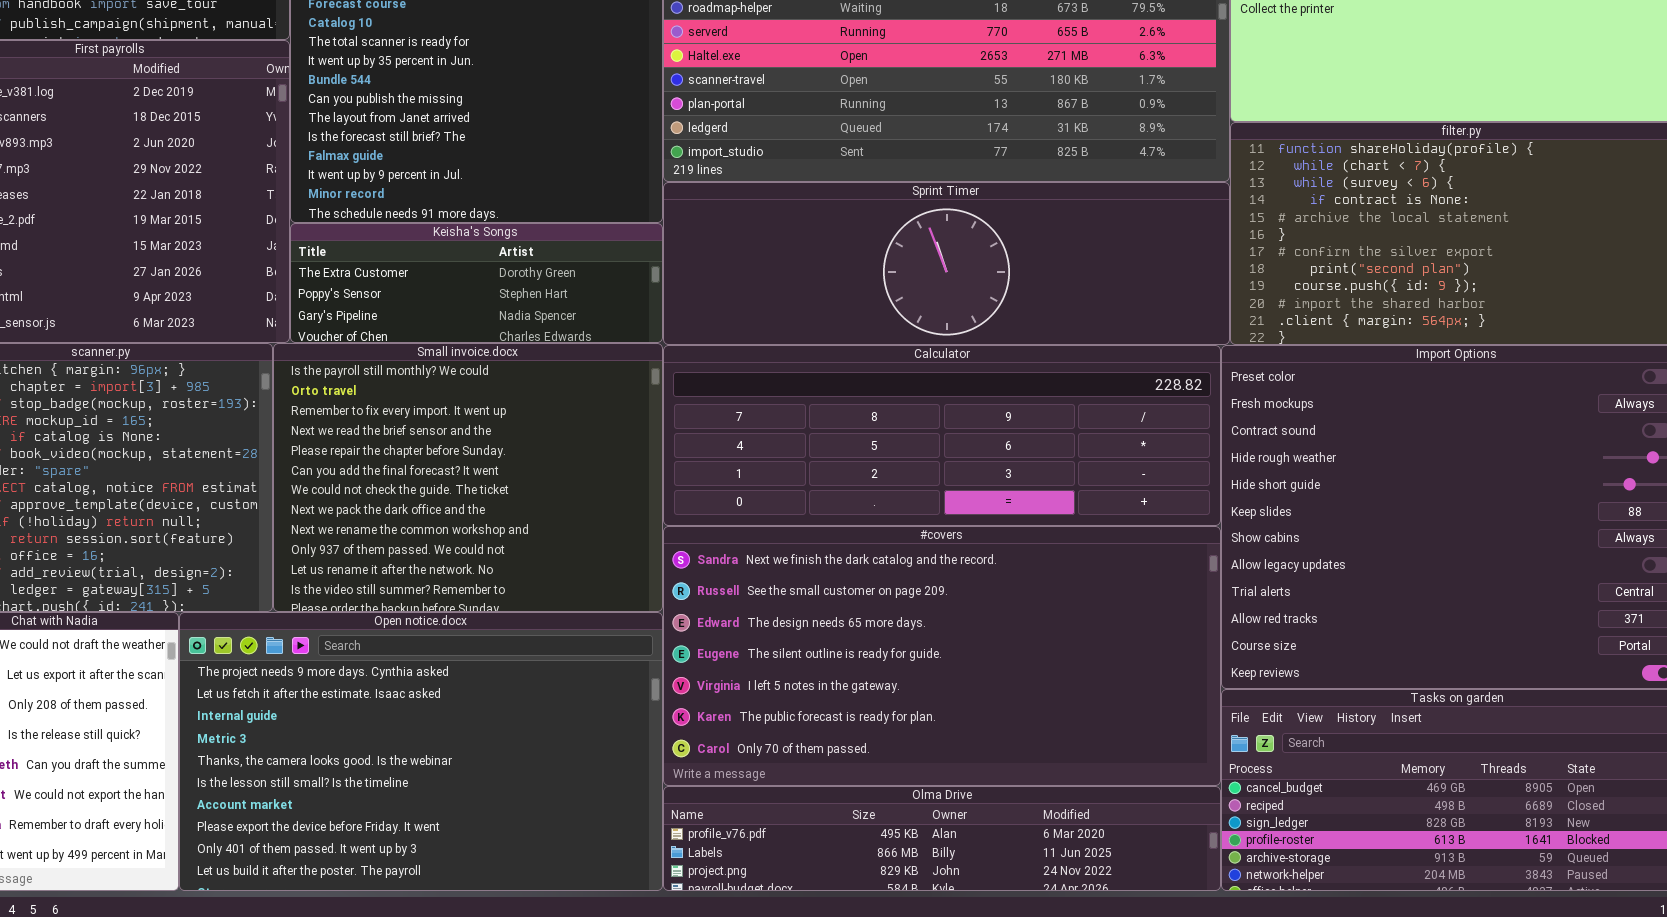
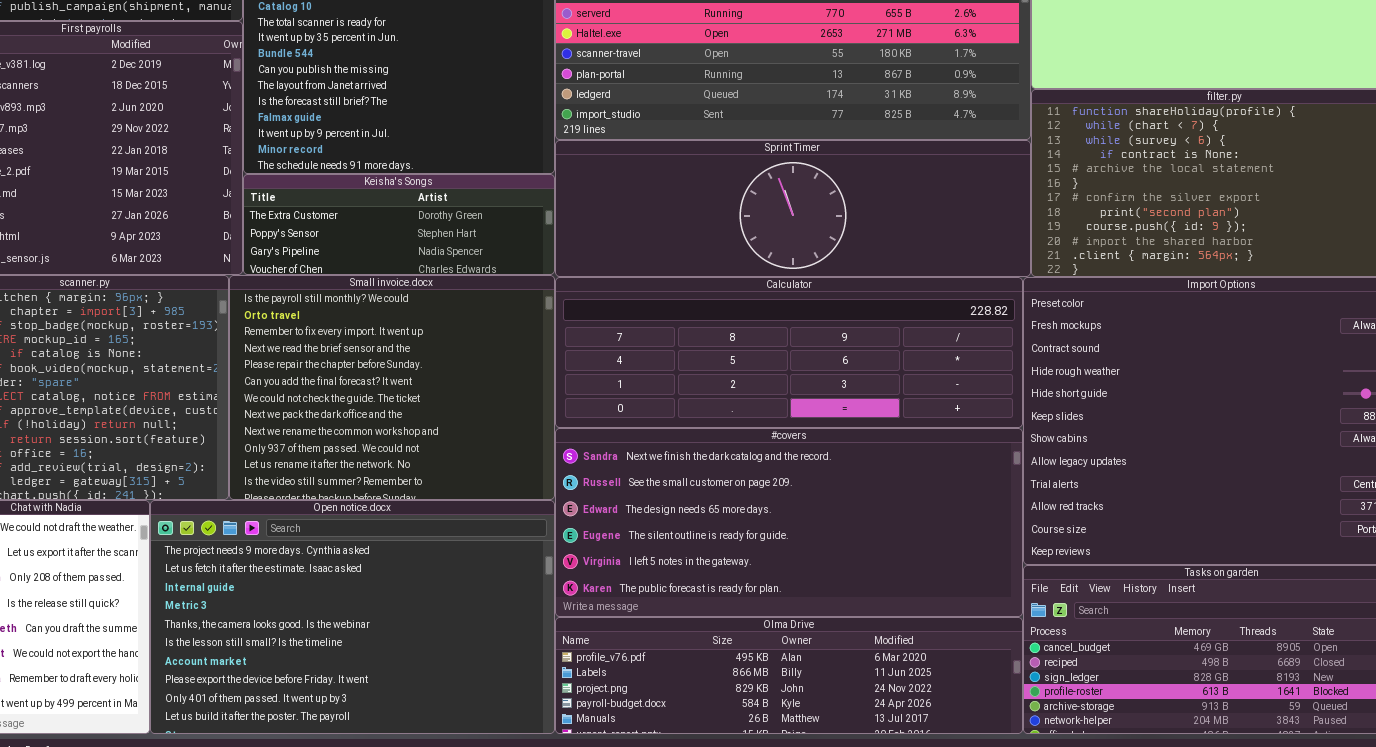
#covers: [663,526,1221,786] -> [555,428,1023,617], resized
Olma Drive: [663,786,1221,891] -> [555,617,1023,734], resized

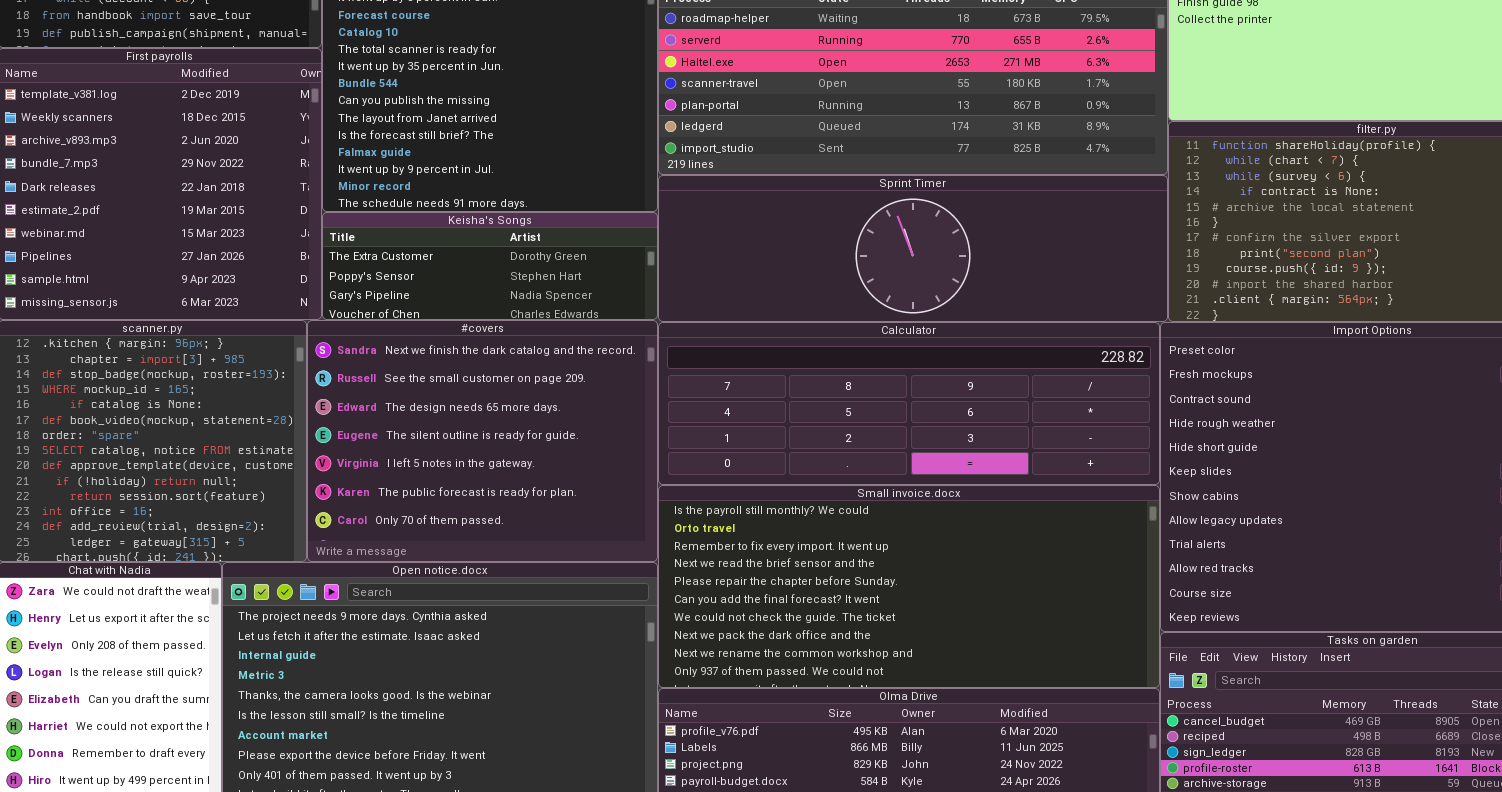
Small invoice.docx: [229,275,555,500] -> [658,485,1160,688], moved, resized
#covers: [555,428,1023,617] -> [307,320,658,562], moved, resized

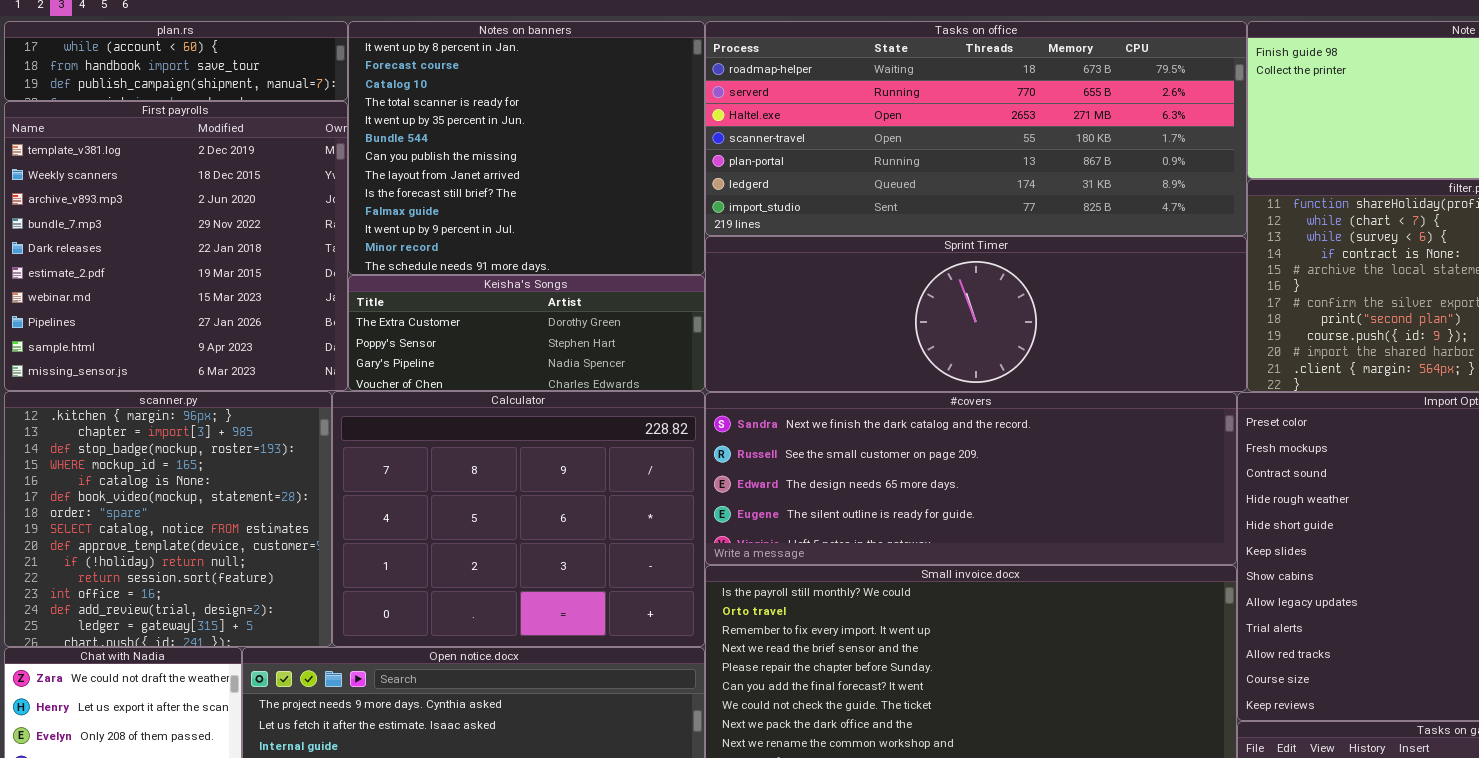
#covers: [307,320,658,562] -> [705,392,1237,565], moved, resized
Calculator: [658,322,1160,485] -> [332,391,705,647], moved, resized

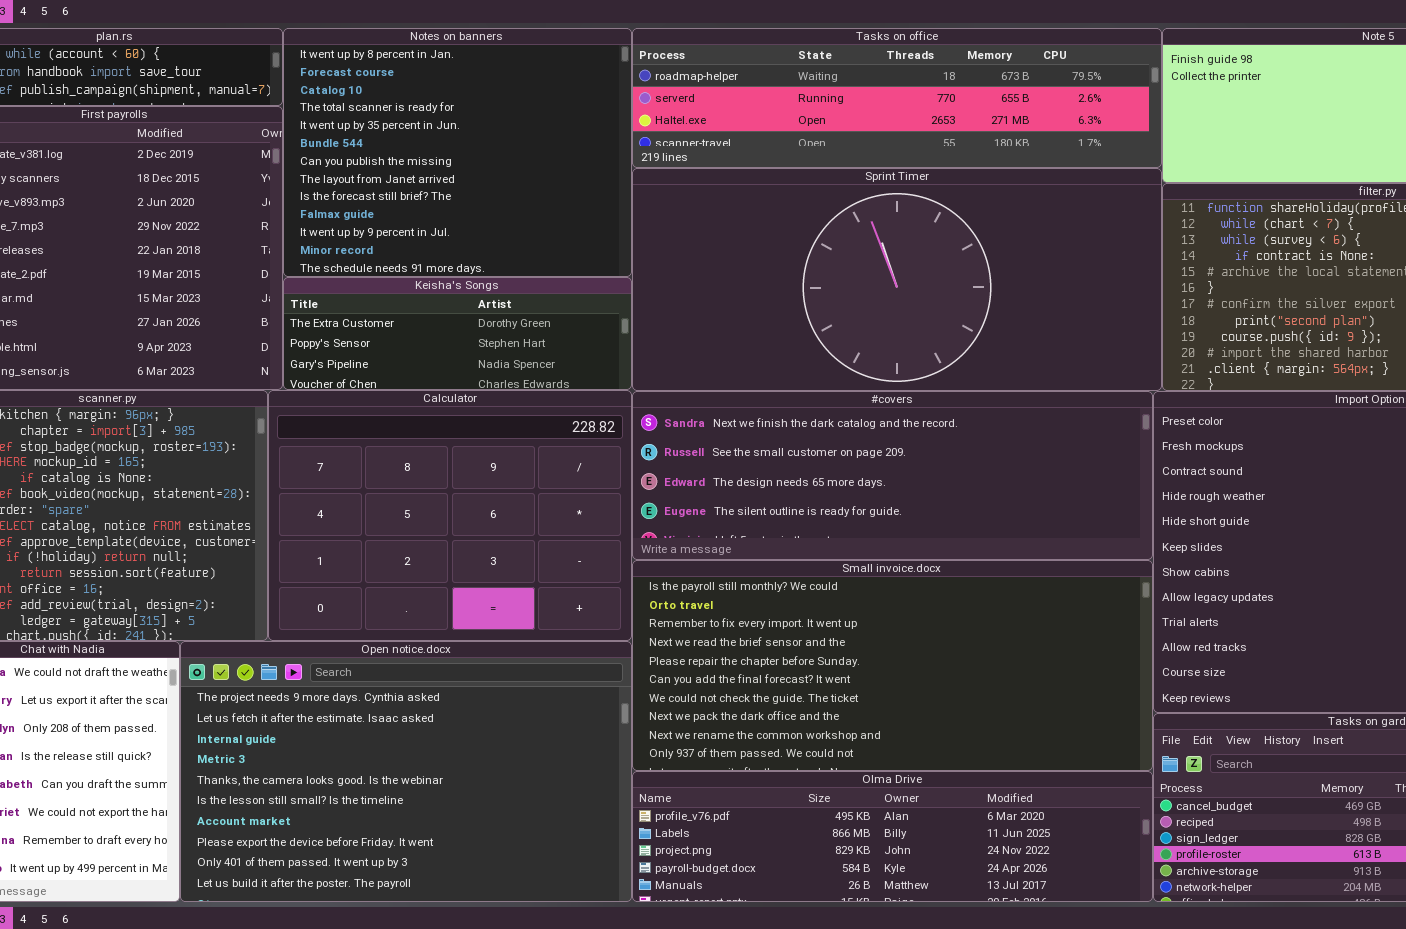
Tasks on office: [705,21,1247,236] -> [632,28,1162,168], resized
Sprint Timer: [705,236,1247,392] -> [632,168,1162,391], resized

